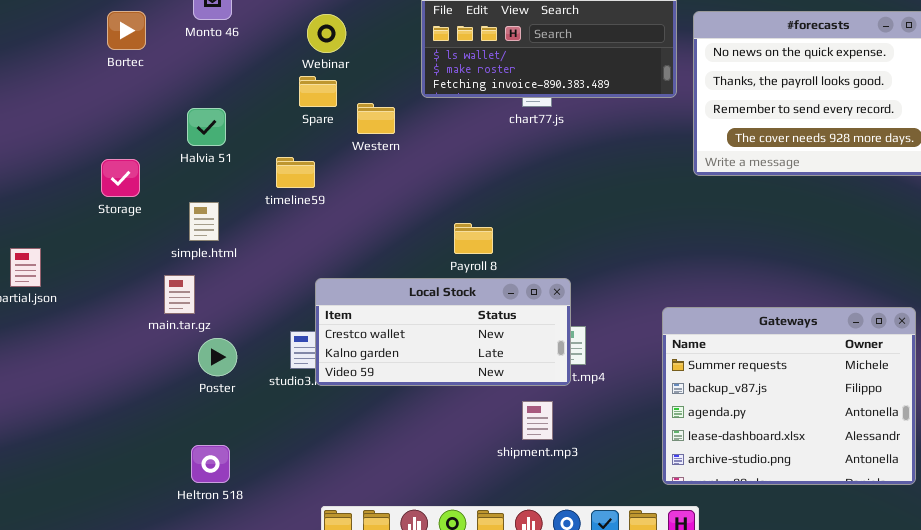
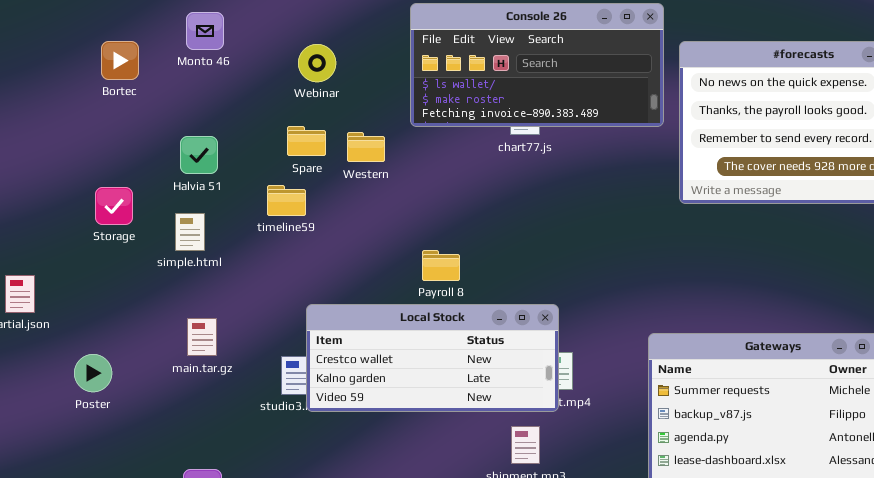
Spare: [299,76,337,107] -> [287,126,326,156], moved
simple.html: [189,202,219,241] -> [175,213,205,251], moved
Payroll 8: [454,223,493,254] -> [422,250,460,281], moved
main.tar.gz: [164,275,195,314] -> [187,318,217,356], moved
Poster: [198,338,237,376] -> [74,354,112,392], moved

